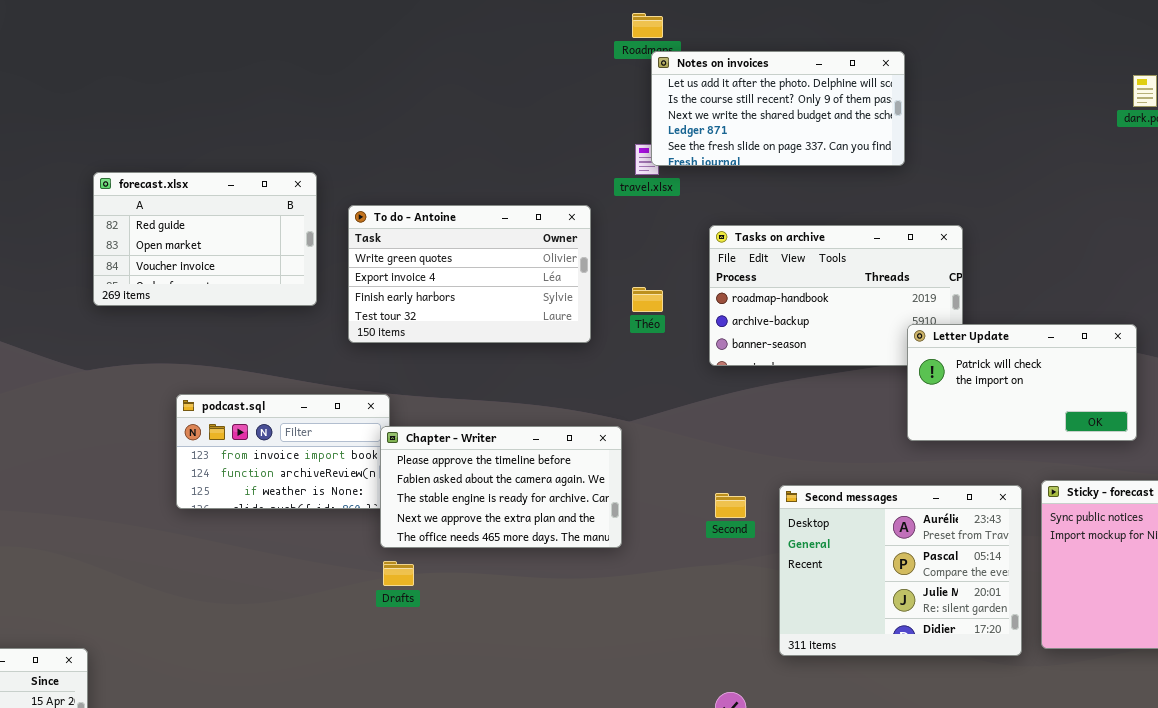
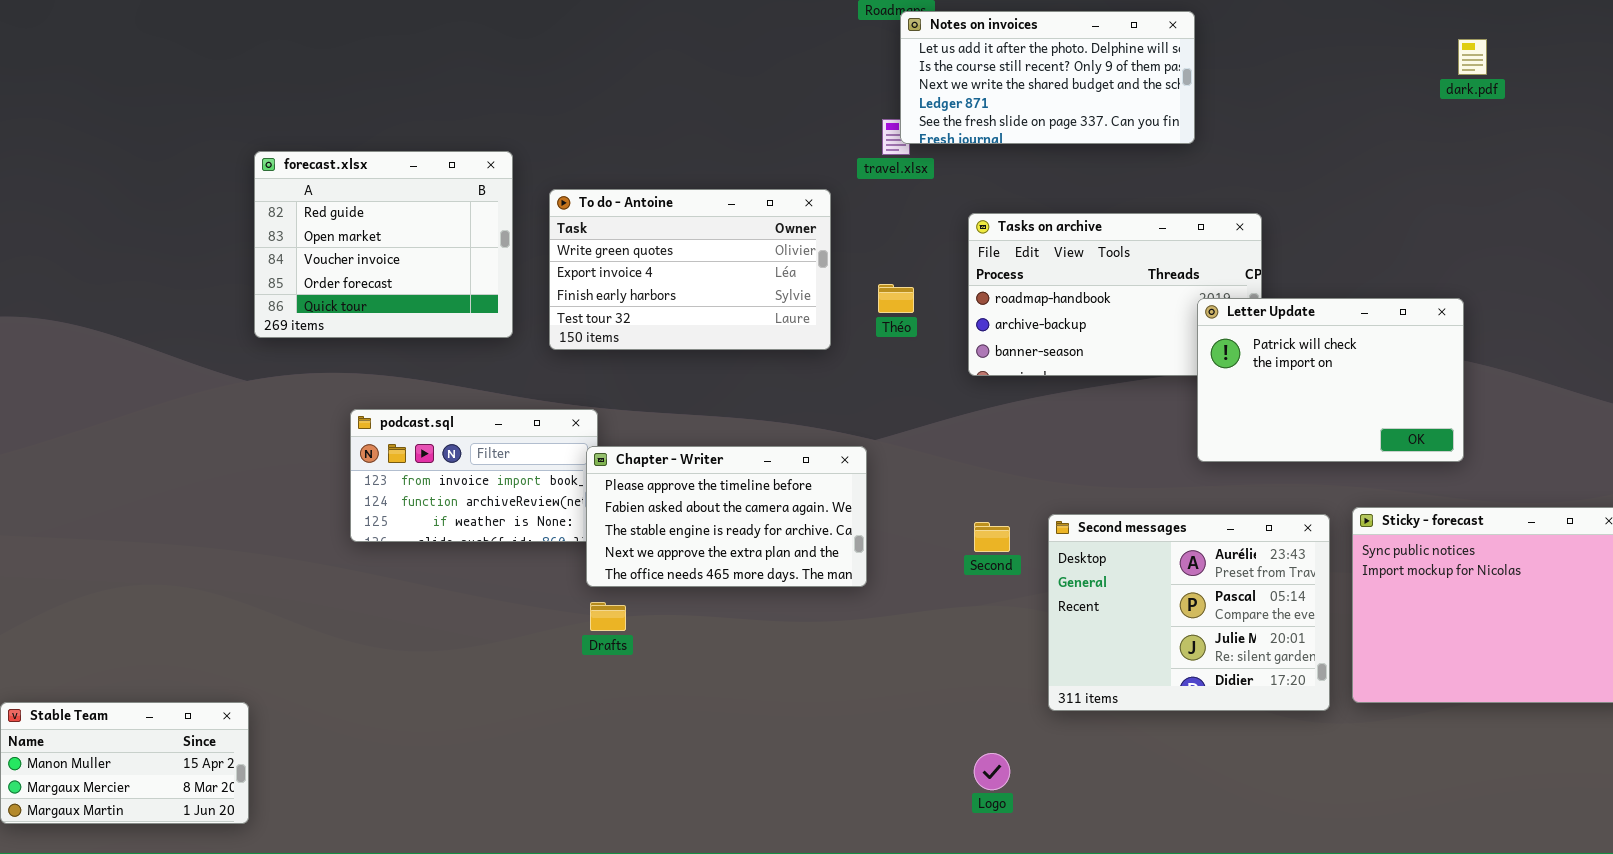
forecast.xlsx: [93,172,317,306] -> [254,151,513,338], resized
Letter Update: [907,324,1137,441] -> [1197,298,1464,462], resized

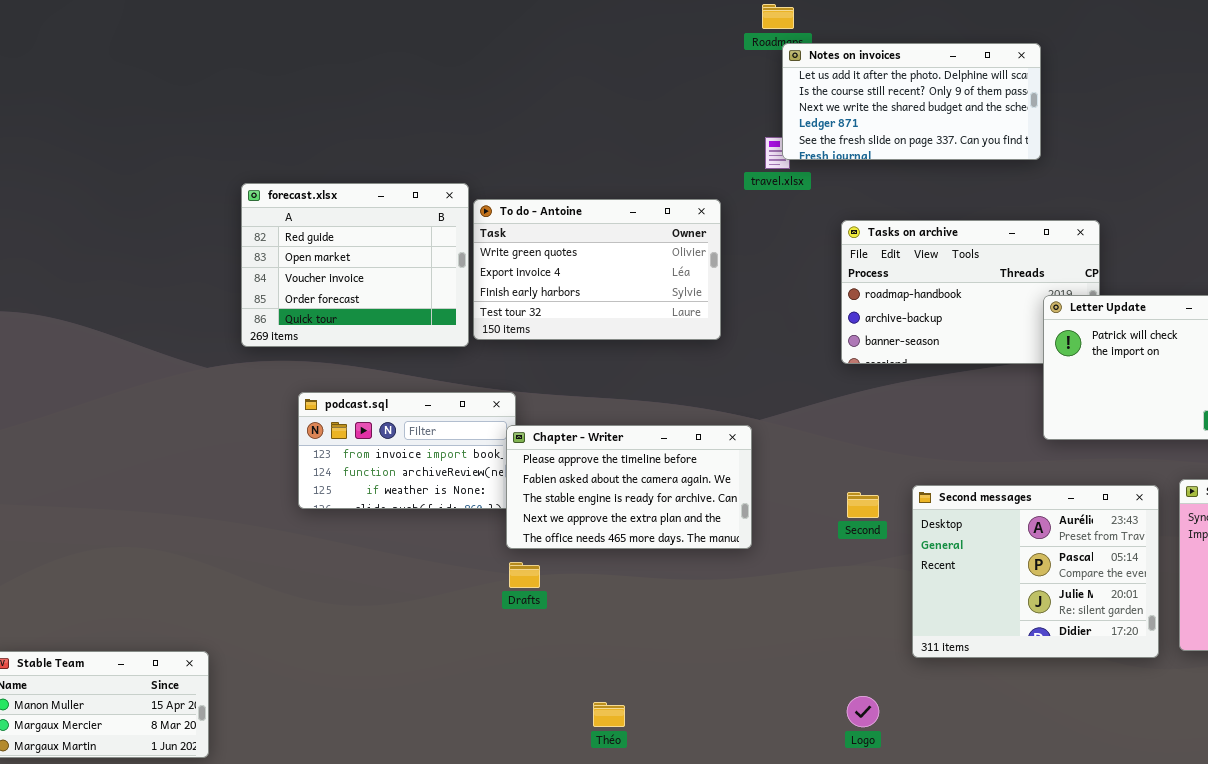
forecast.xlsx: [254,151,513,338] -> [241,183,469,347], moved
Théo: [878,284,914,313] -> [593,702,625,727], moved

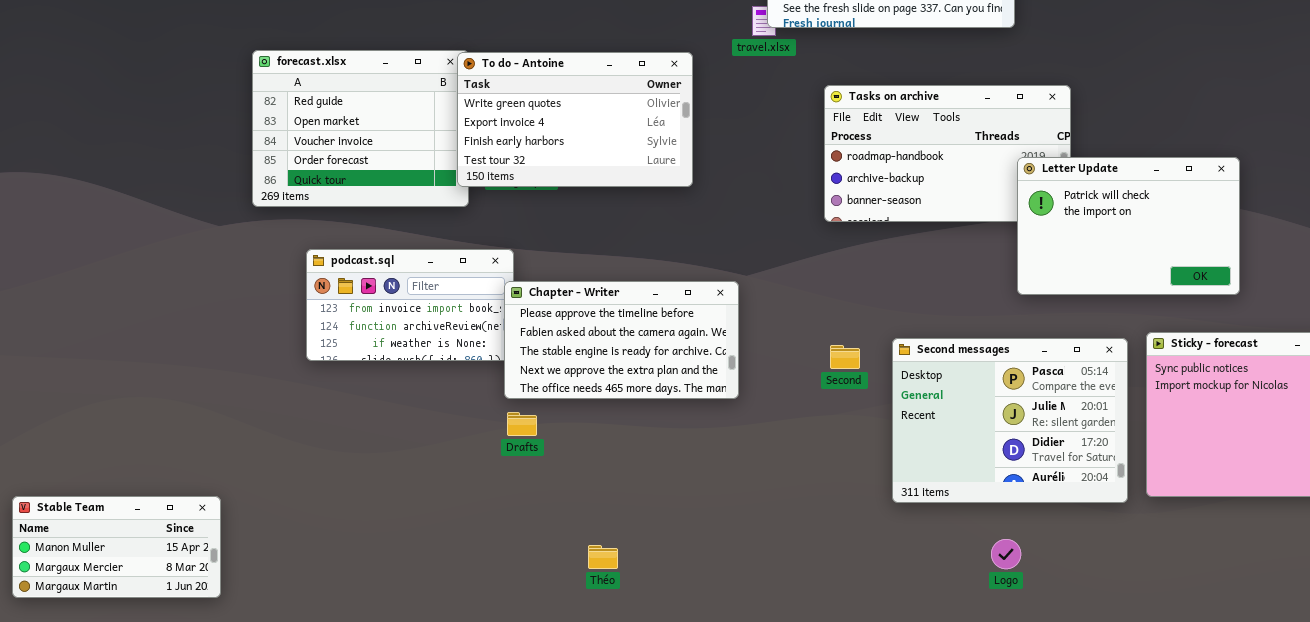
To do - Antoine: [473,199,721,340] -> [457,52,693,187], moved
Second messages: [912,485,1159,658] -> [892,338,1128,503], scrolled down 1 row
Logo: [847,696,879,727] -> [991,539,1021,569], moved

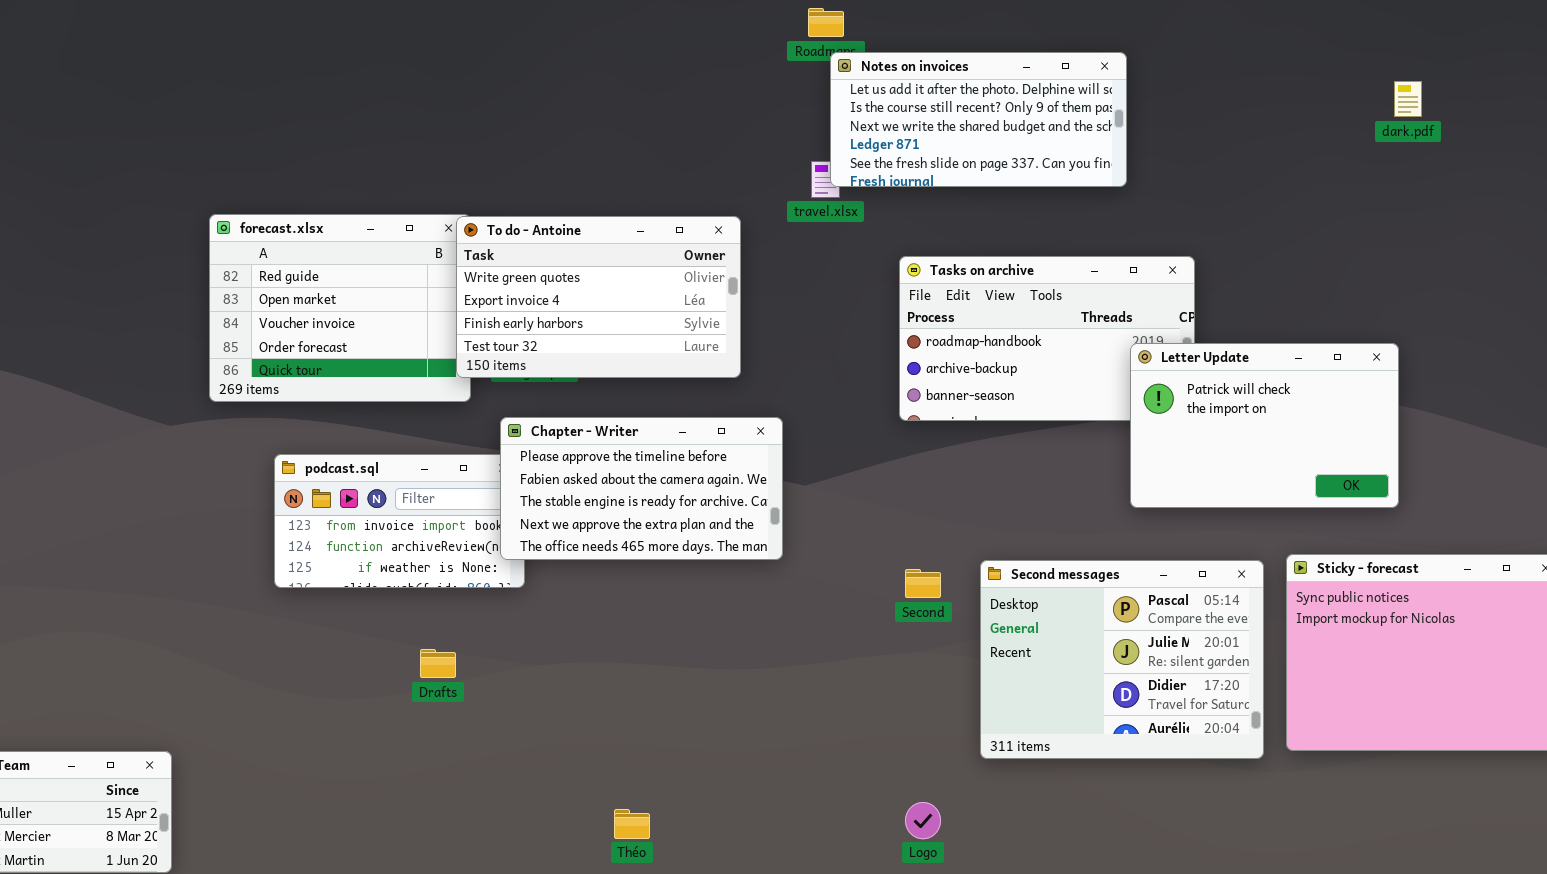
Chapter - Writer: [504,281,739,399] -> [500,417,783,560], moved
Drafts: [507,412,537,436] -> [420,649,456,678], moved
Logo: [991,539,1021,569] -> [905,802,941,839], moved

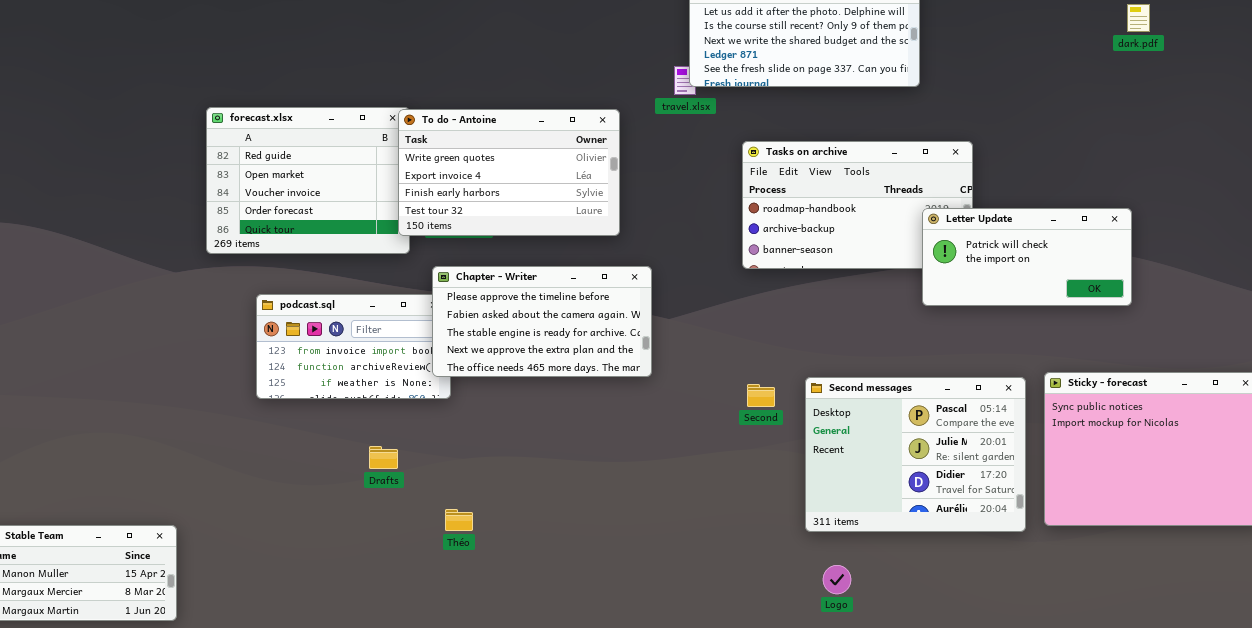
Letter Update: [1130,343,1399,508] -> [922,208,1132,306], resized
Logo: [905,802,941,839] -> [823,565,851,594], moved
Théo: [614,809,650,839] -> [445,509,473,531], moved

